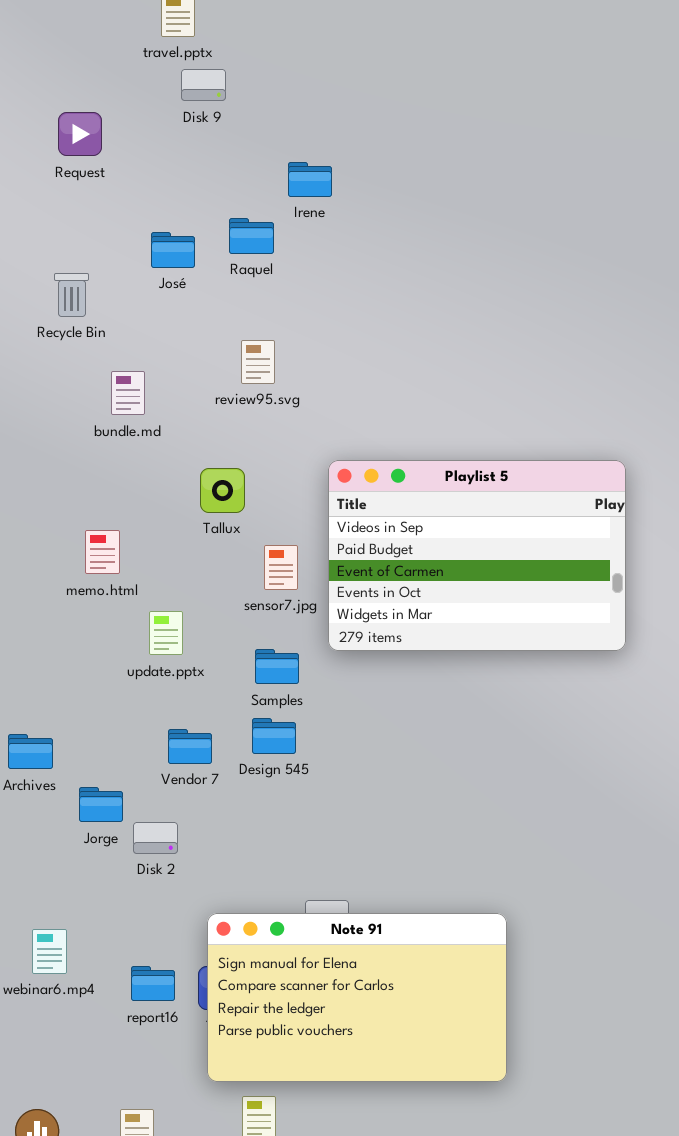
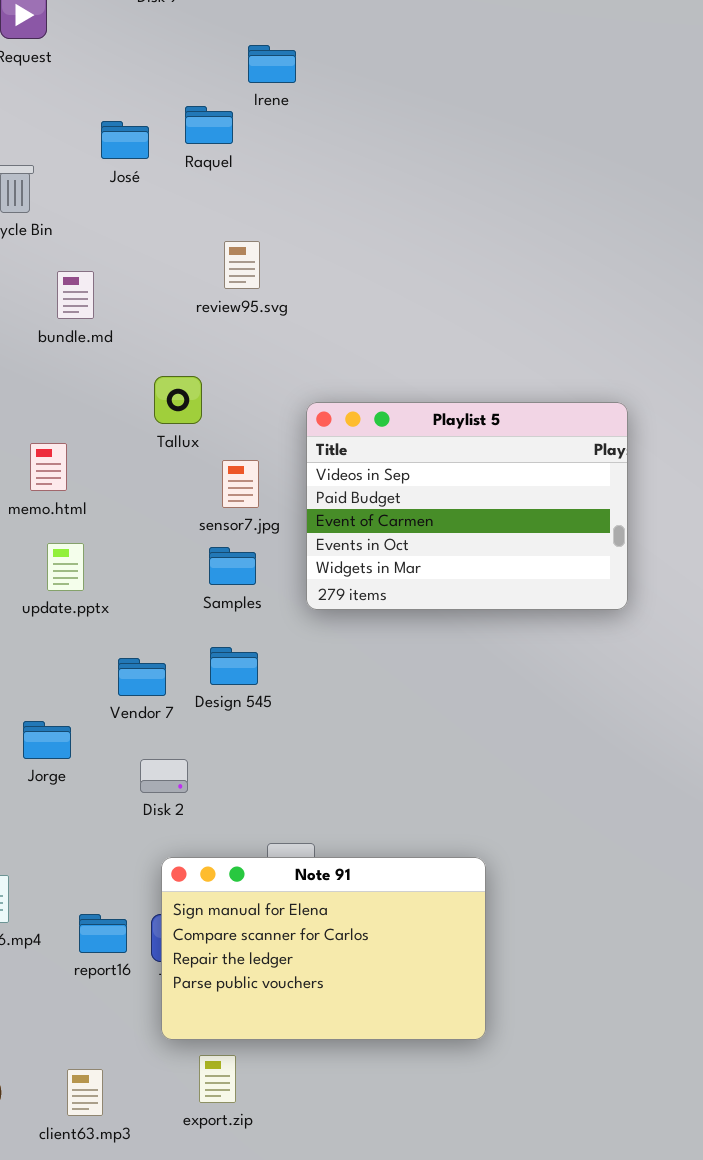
review95.svg: [241,340,275,384] -> [224,241,260,289], moved
Playlist 5: [328,460,626,651] -> [306,402,628,610], moved
update.pptx: [149,611,183,655] -> [47,543,84,591], moved
Samples: [255,649,299,684] -> [209,547,256,585], moved
Disk 2: [133,822,178,854] -> [140,759,188,793], moved

